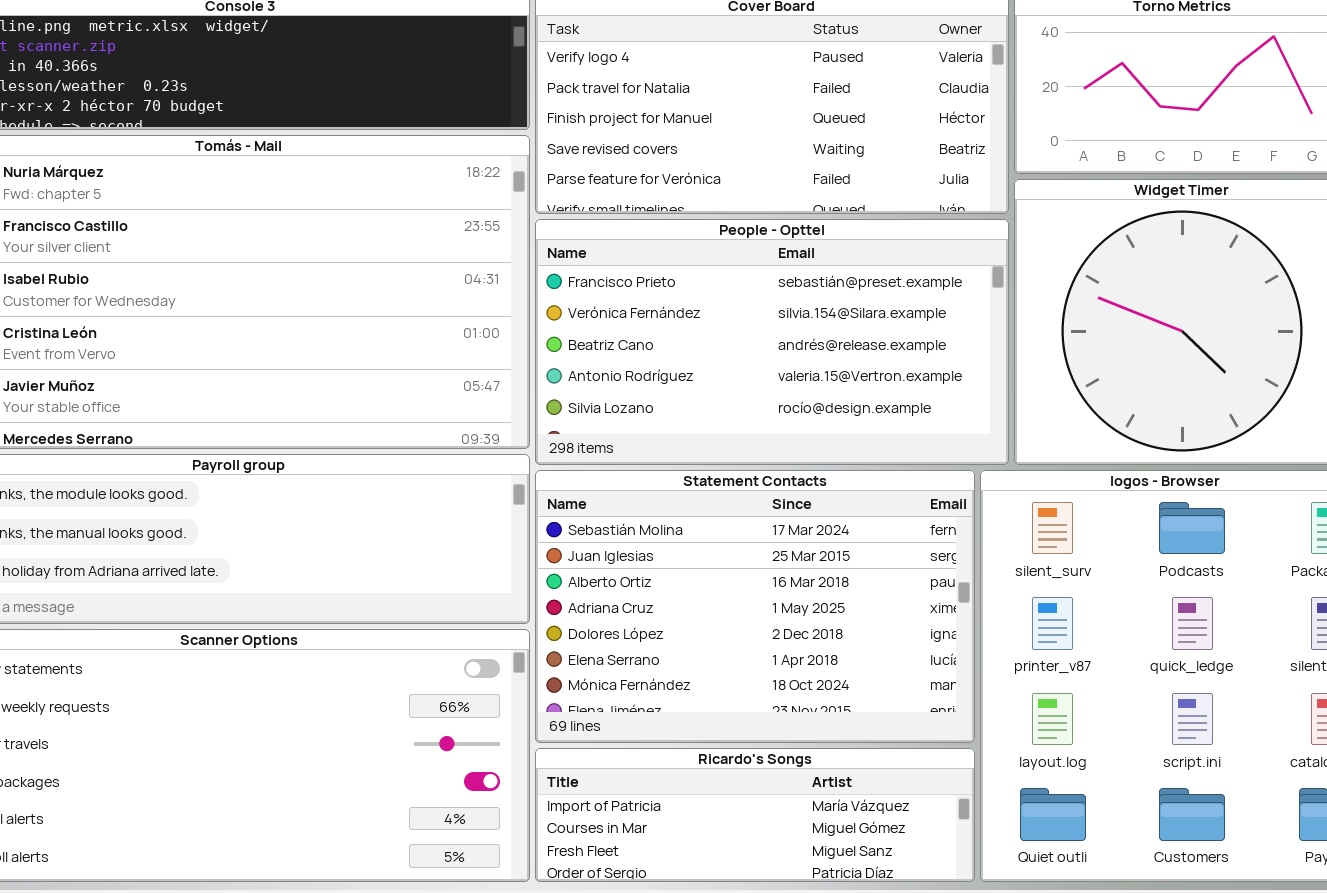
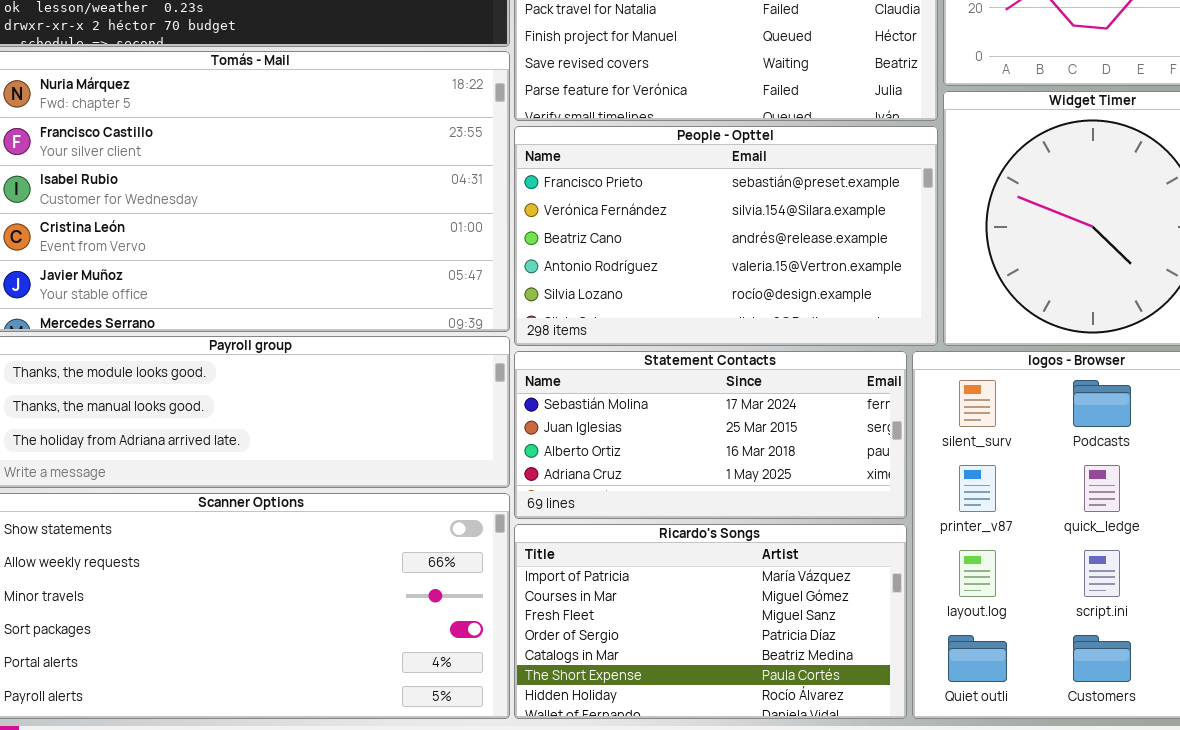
Statement Contacts: [535,470,975,743] -> [514,351,907,519], resized
Ricardo's Songs: [535,748,975,882] -> [514,524,907,719], resized

